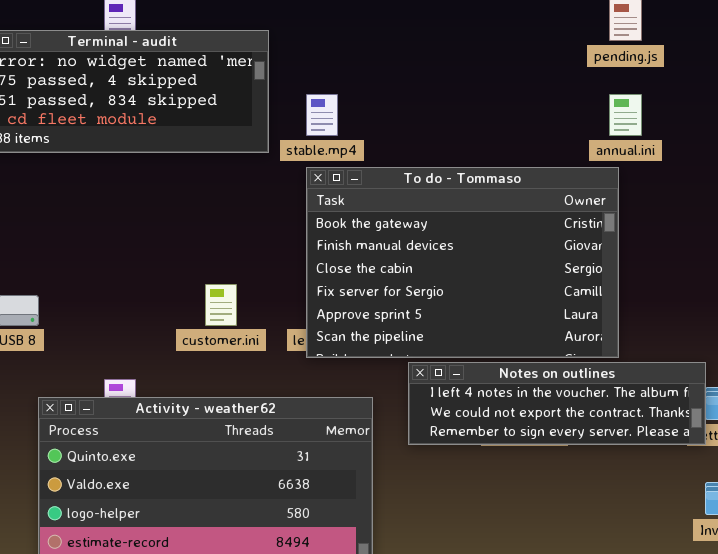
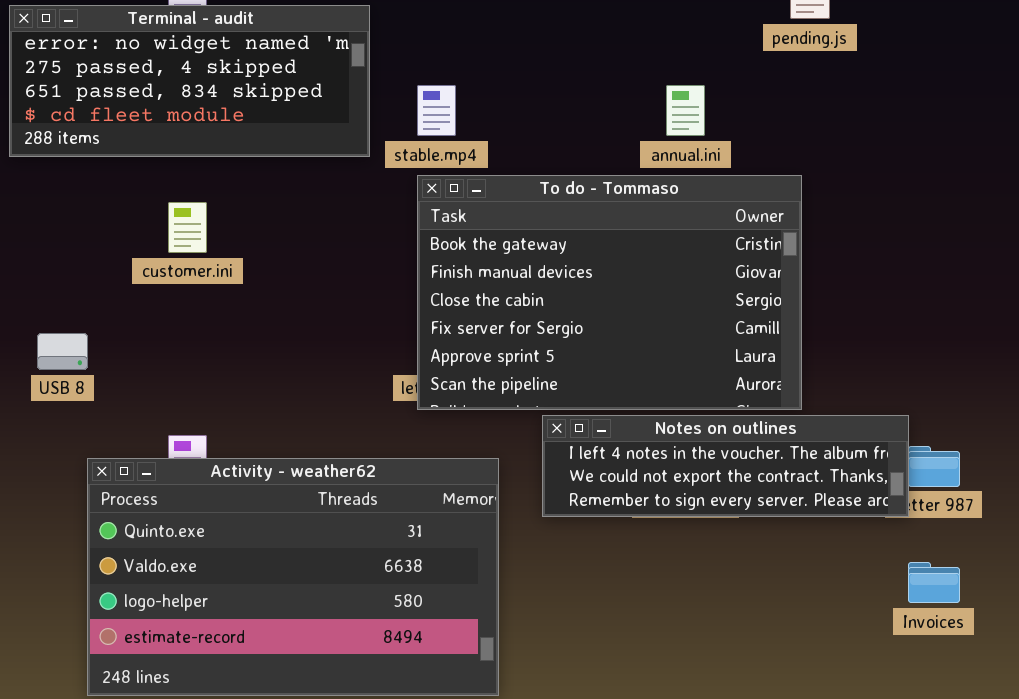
annual.ini: [609,94,642,136] -> [666,85,705,136], moved
customer.ini: [205,284,237,326] -> [168,202,207,253], moved

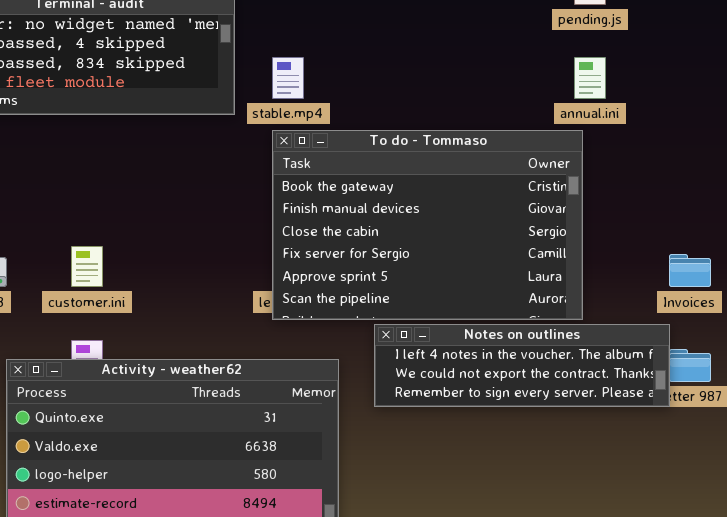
annual.ini: [666,85,705,136] -> [574,57,606,99], moved
customer.ini: [168,202,207,253] -> [71,246,103,287], moved
Invoices: [908,562,960,603] -> [669,254,711,287], moved

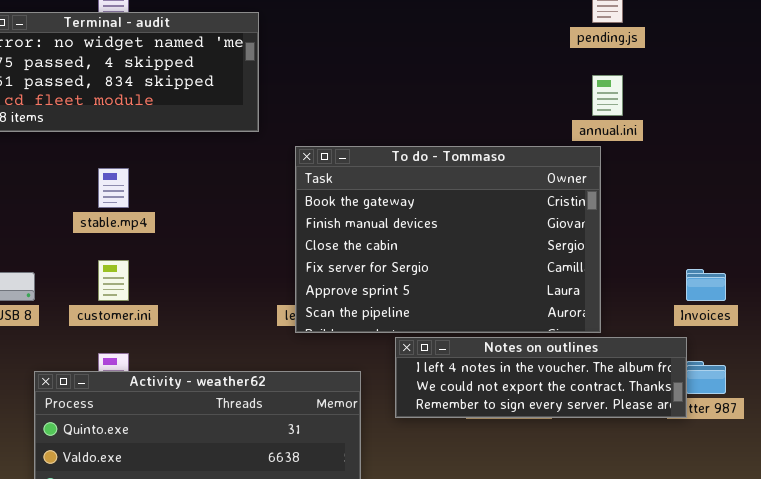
stable.mp4: [272,57,304,99] -> [98,168,129,208], moved

